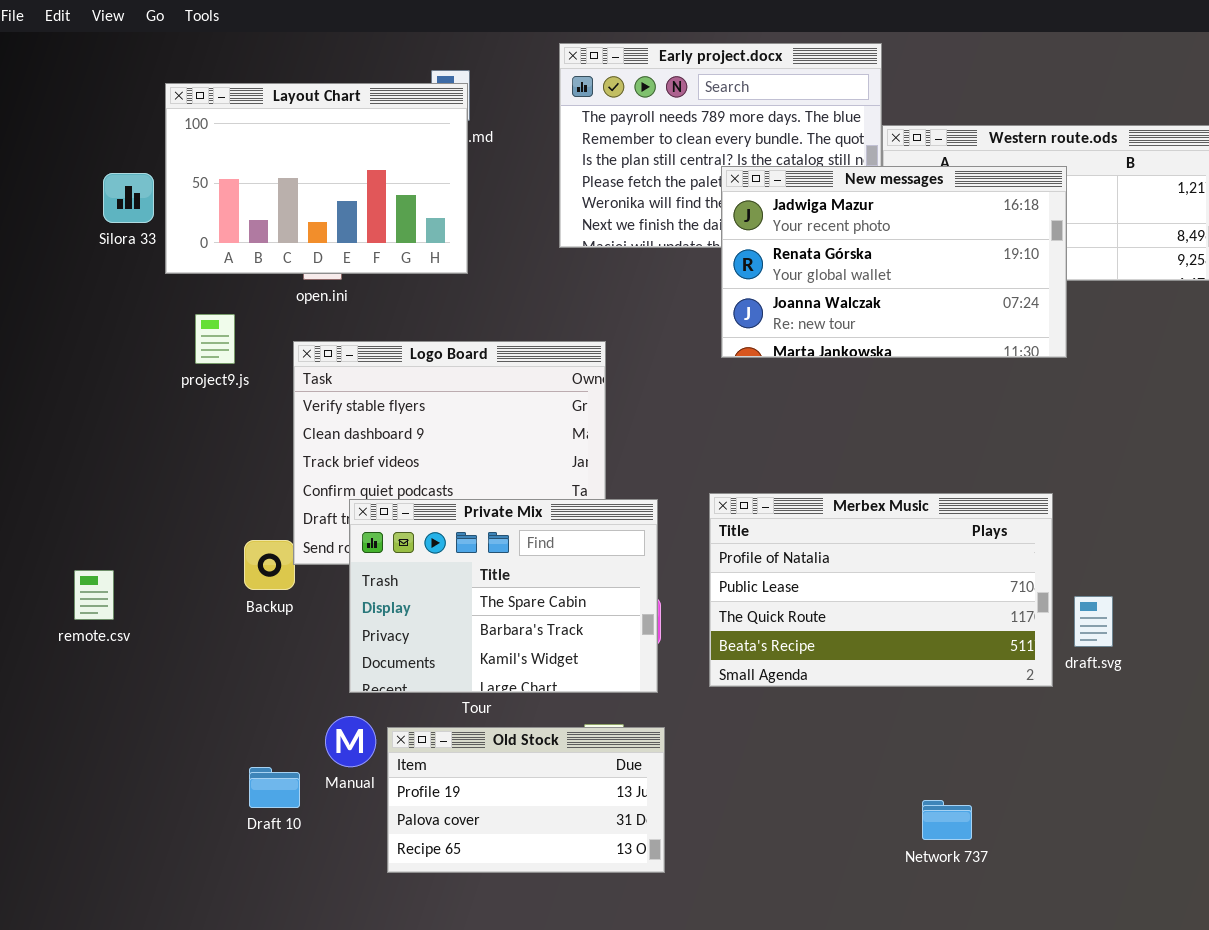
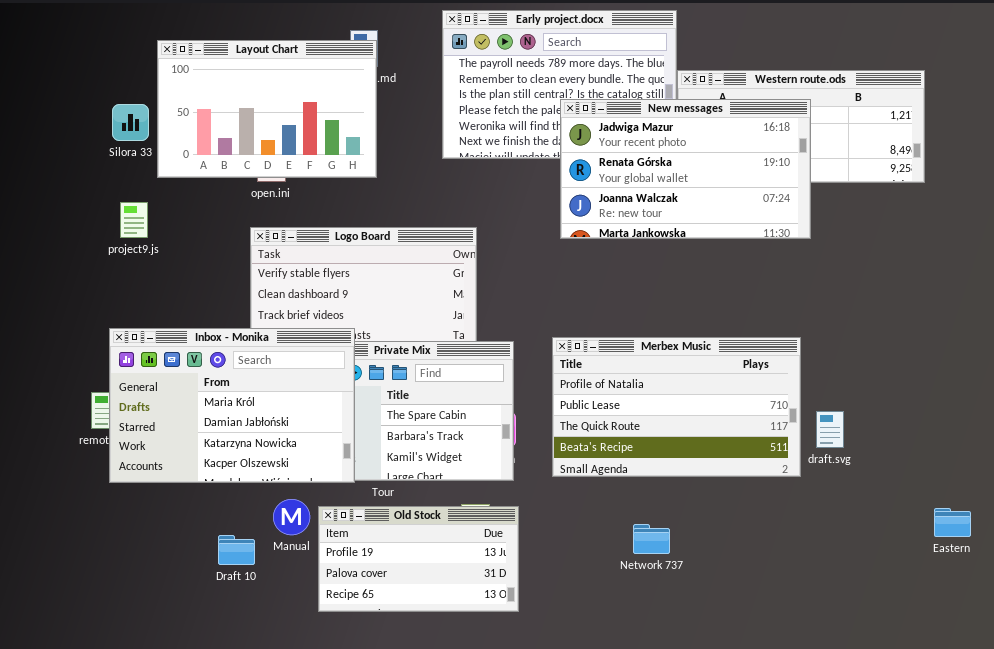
project9.js: [195,314,235,364] -> [120,202,148,238], moved
Inbox - Monika: none -> [109,328,355,483], opened
Network 737: [922,800,972,840] -> [633,524,670,554], moved

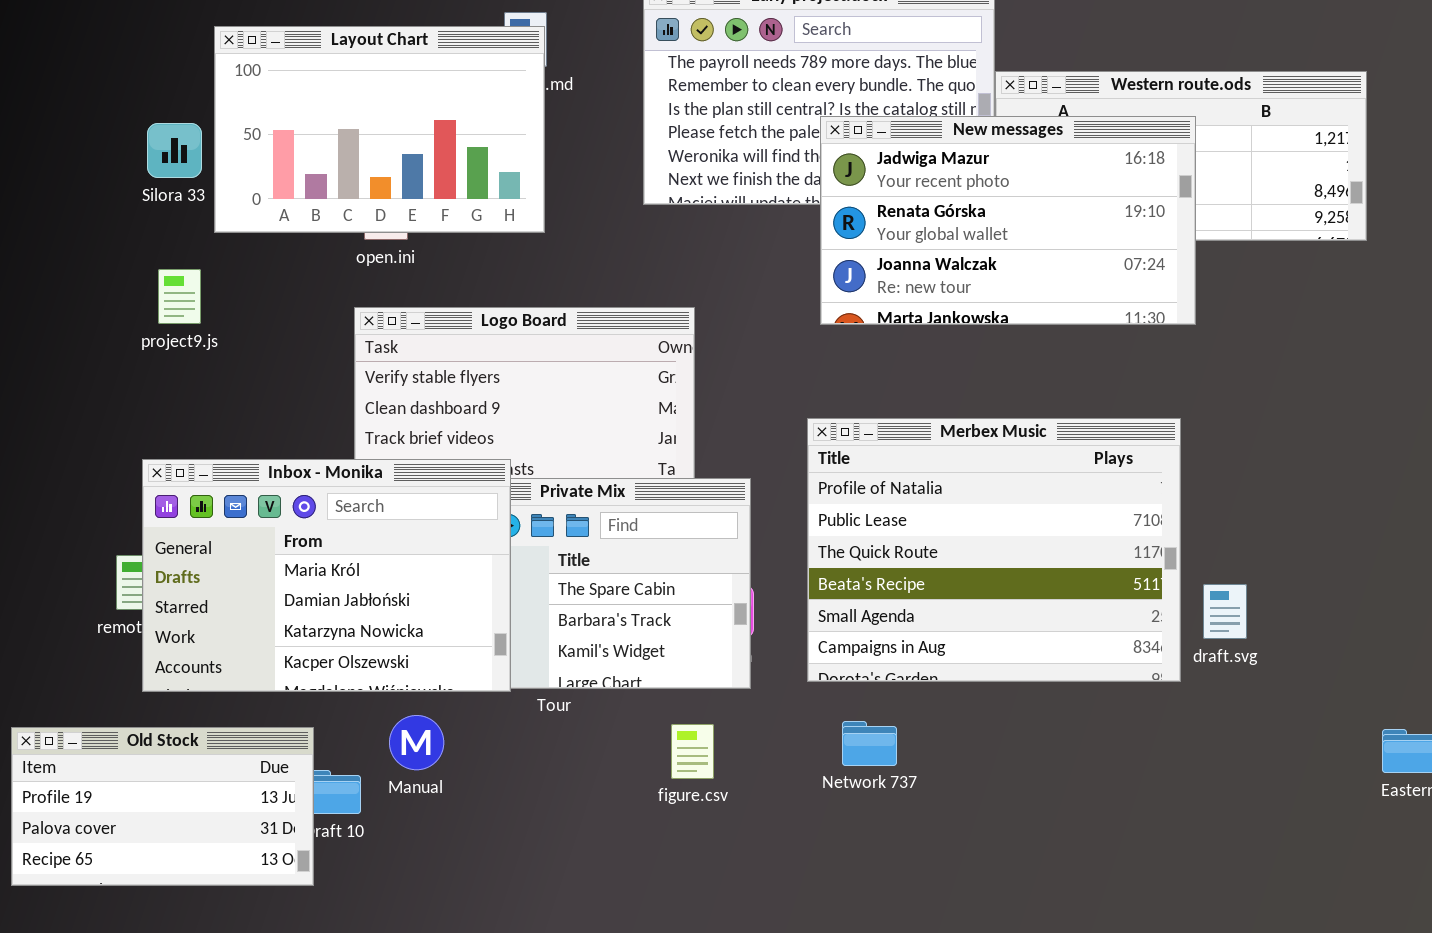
Merbex Music: [552,337,801,477] -> [807,418,1181,682], resized
Old Stock: [318,506,519,612] -> [11,727,314,886], moved
Network 737: [633,524,670,554] -> [842,721,897,766], moved

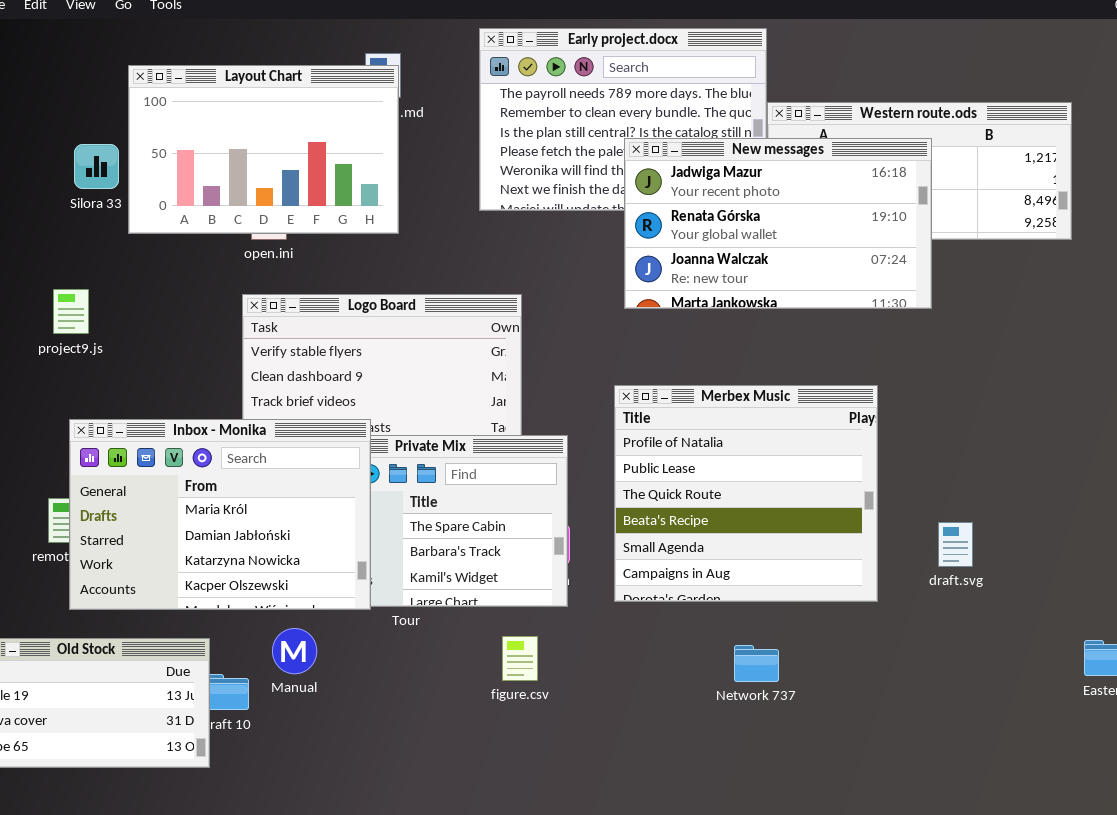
project9.js: [158,269,201,324] -> [53,289,89,334], moved
Merbex Music: [807,418,1181,682] -> [614,385,878,602], resized
Network 737: [842,721,897,766] -> [734,645,779,682], moved

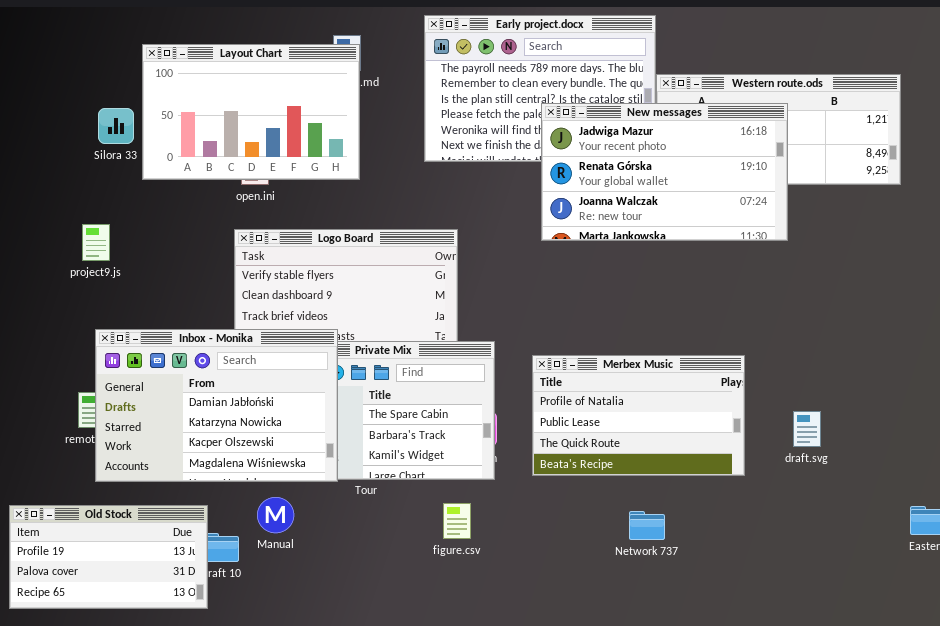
Merbex Music: [614,385,878,602] -> [532,355,745,476], resized
Inbox - Monika: [69,419,371,610] -> [95,329,338,482], scrolled down 1 row

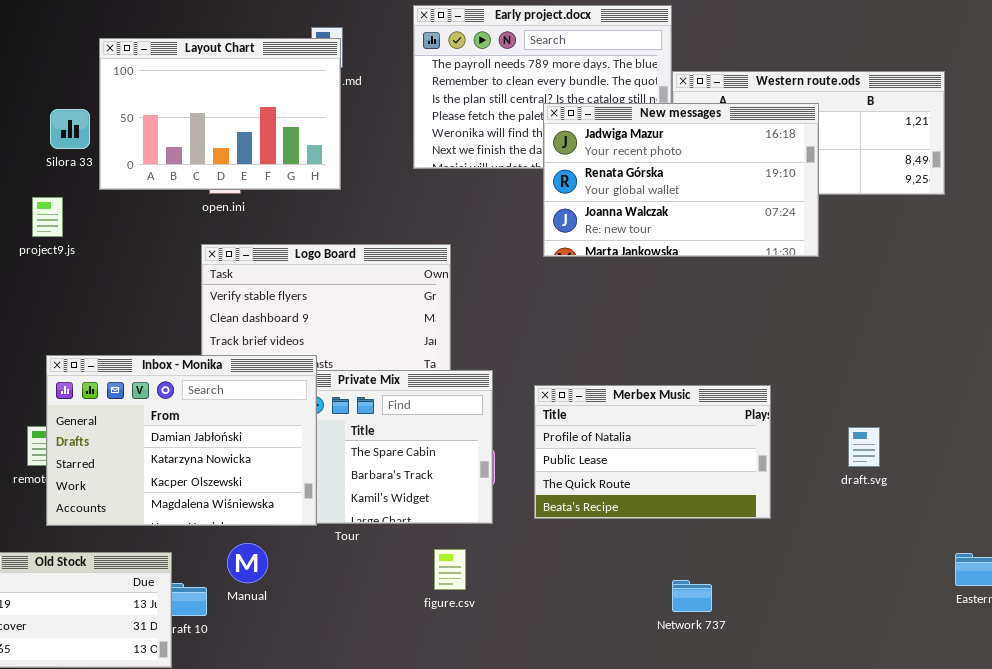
project9.js: [82,224,110,261] -> [32,197,63,237], moved
draft.svg: [793,411,821,447] -> [848,427,880,467], moved
Network 737: [629,511,665,540] -> [672,580,712,612], moved

